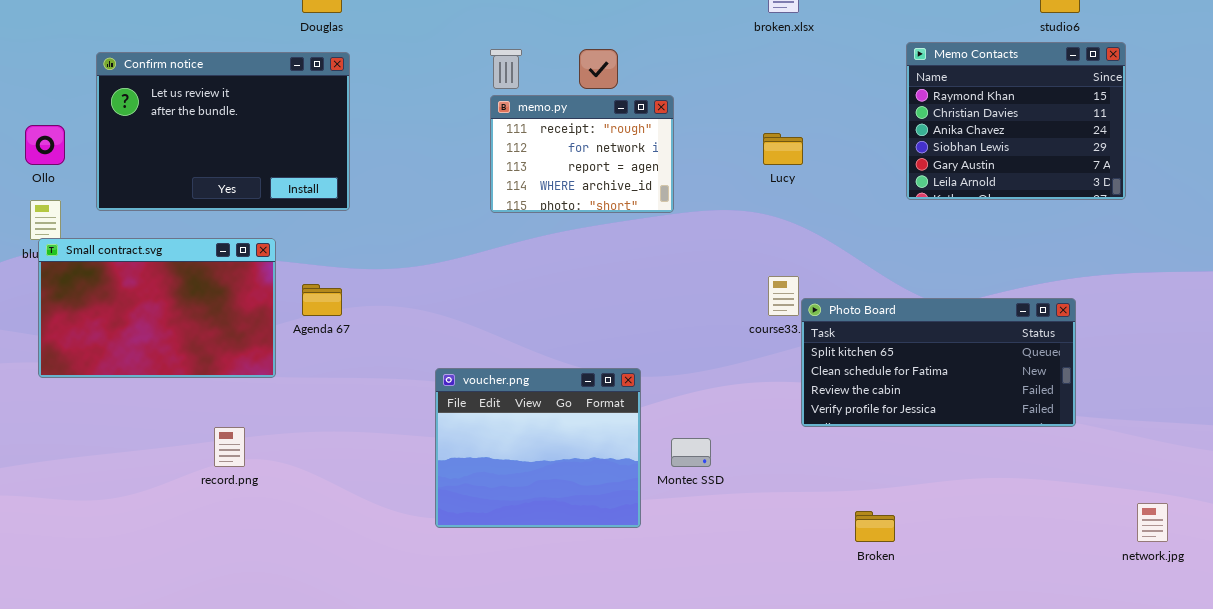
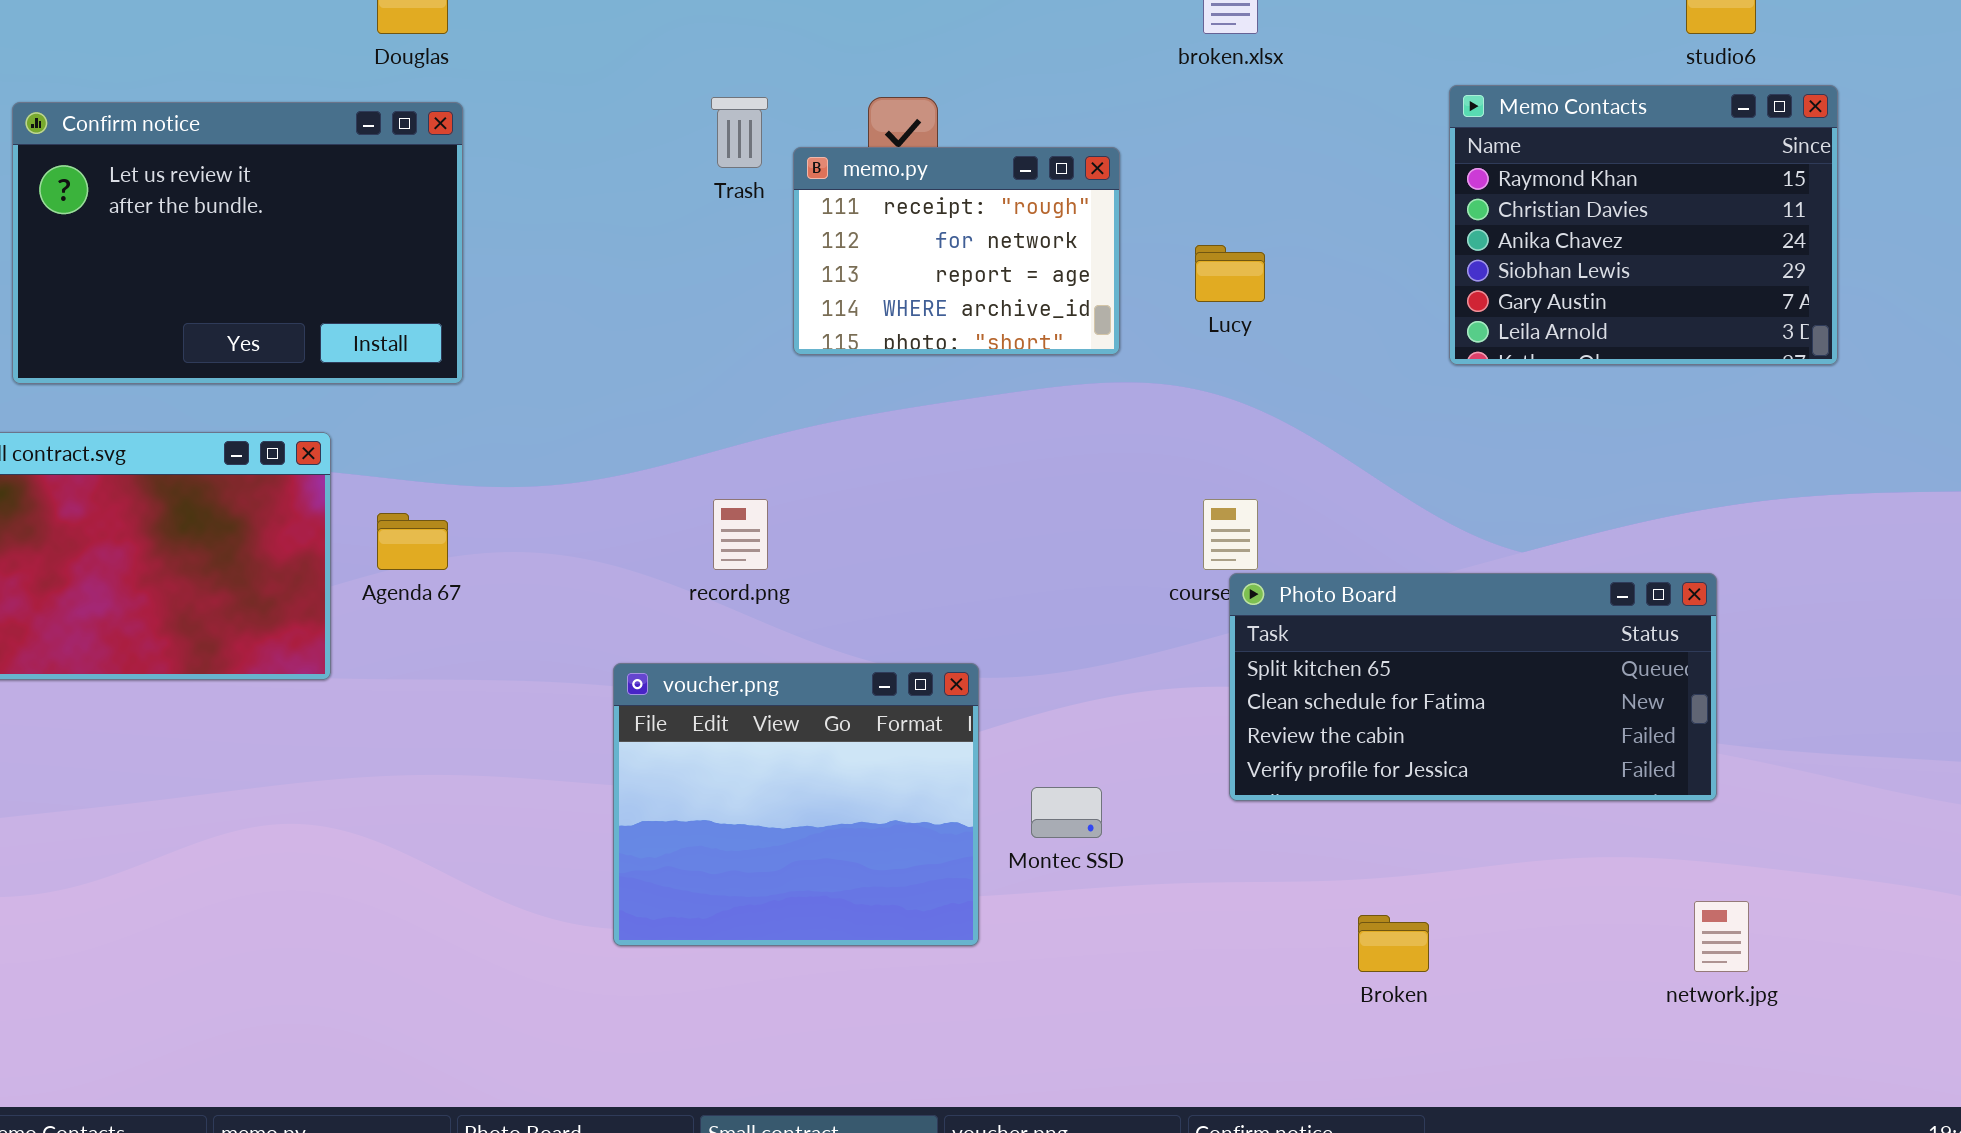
memo.py: [490,95,674,213] -> [793,147,1120,355], moved
Photo Board: [801,298,1076,427] -> [1229,573,1717,801], moved
record.png: [214,427,245,467] -> [713,499,768,570], moved
network.jpg: [1137,503,1168,542] -> [1694,901,1749,972], moved

